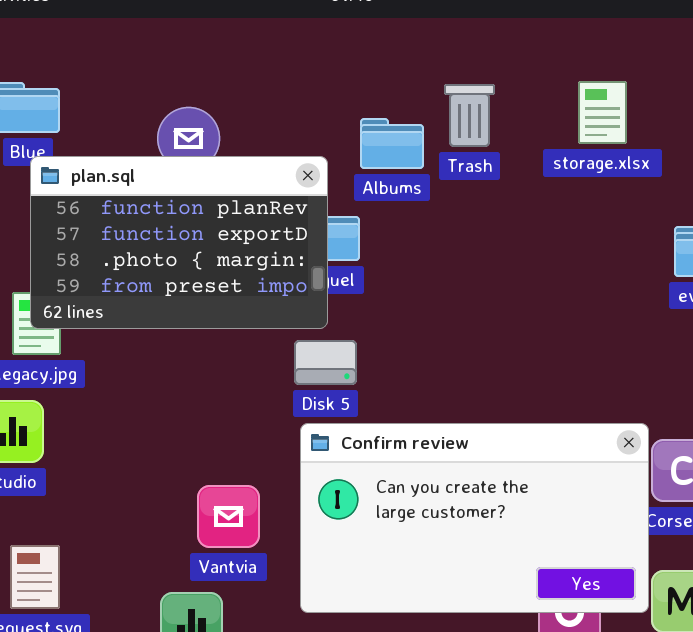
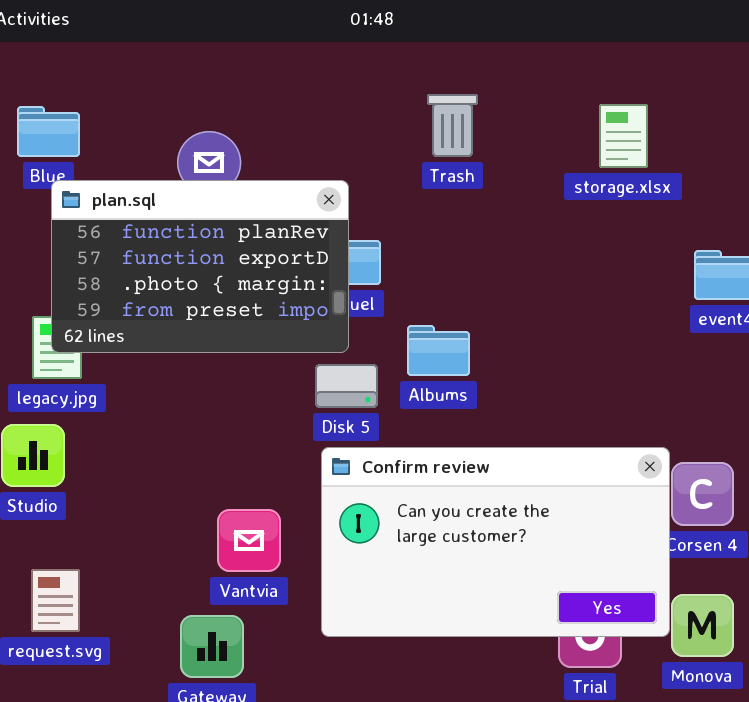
Trash: [444,84,495,147] -> [427,94,478,157], moved
Albums: [360,118,424,169] -> [407,325,470,376], moved

